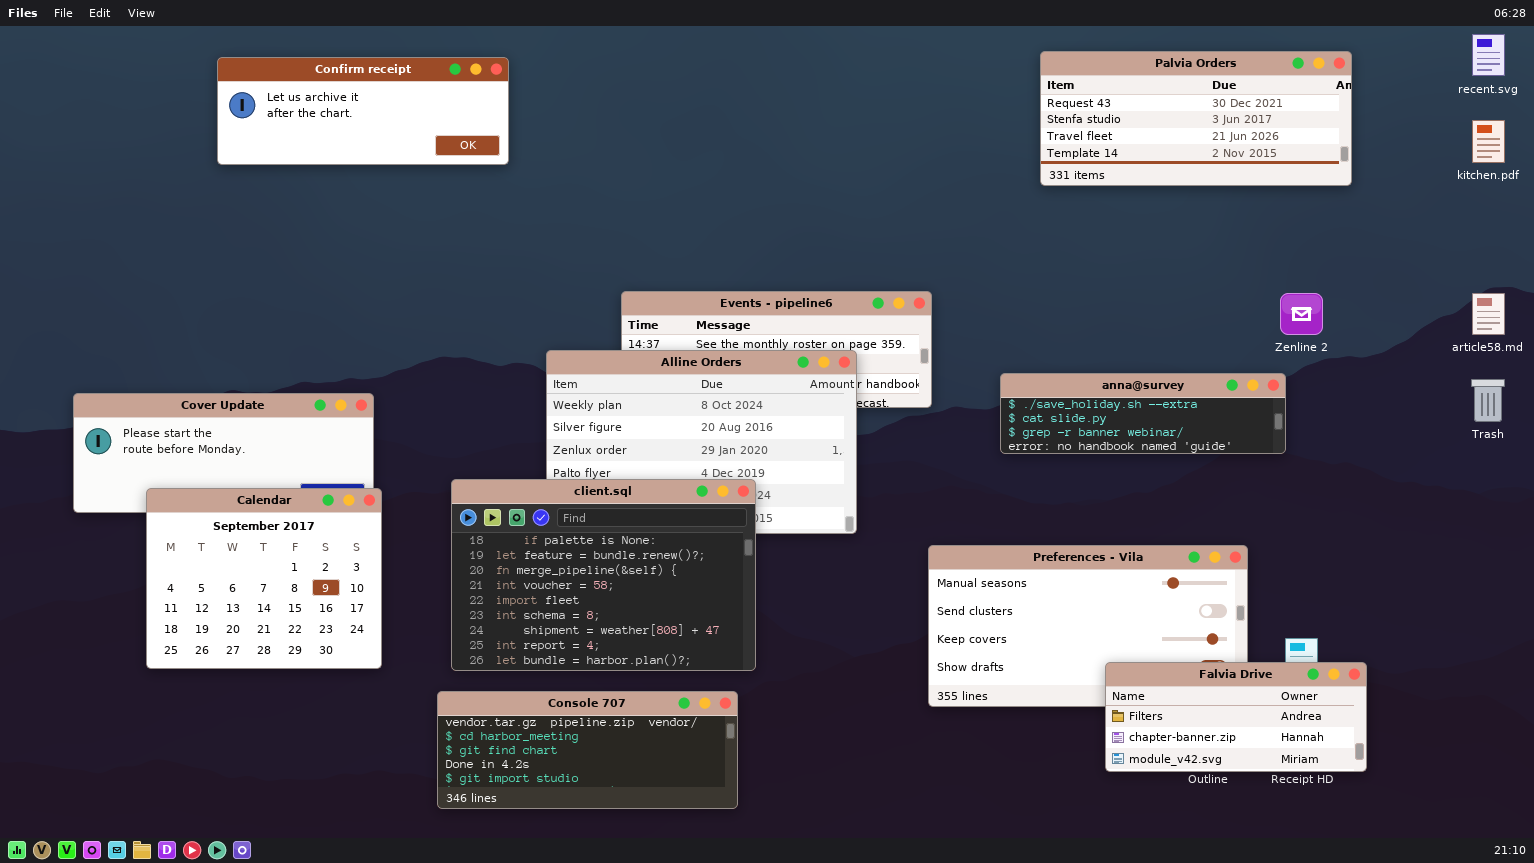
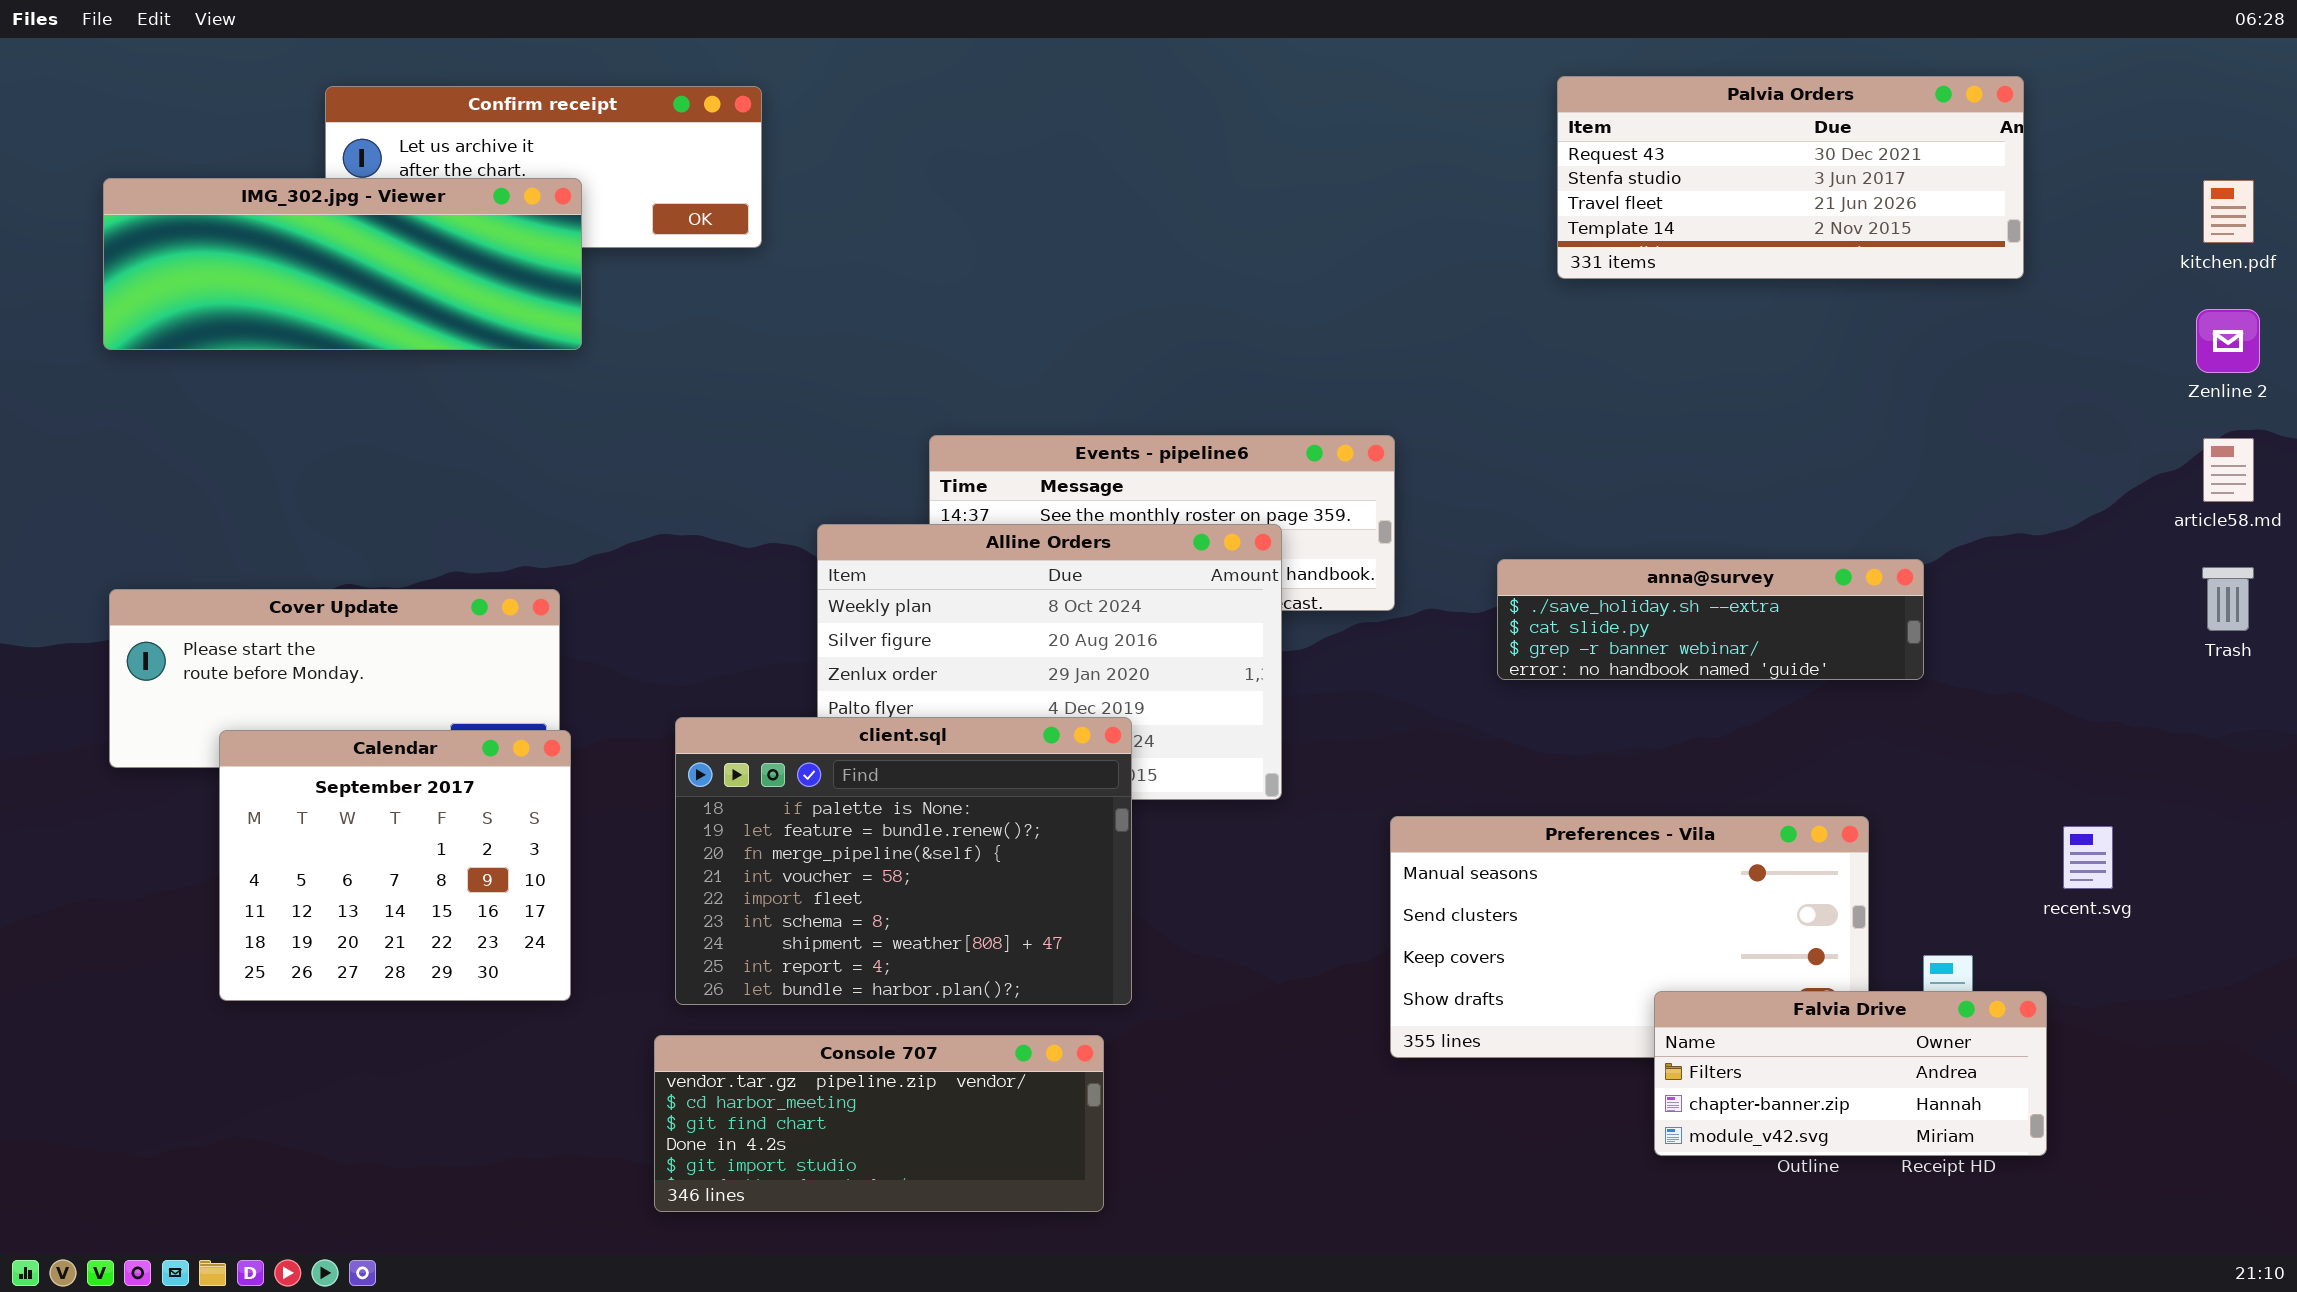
recent.svg: [1472,34,1505,76] -> [2063,826,2113,889], moved
IMG_302.jpg - Viewer: none -> [103,178,582,350], opened
Zenline 2: [1280,293,1323,335] -> [2196,309,2260,373], moved

